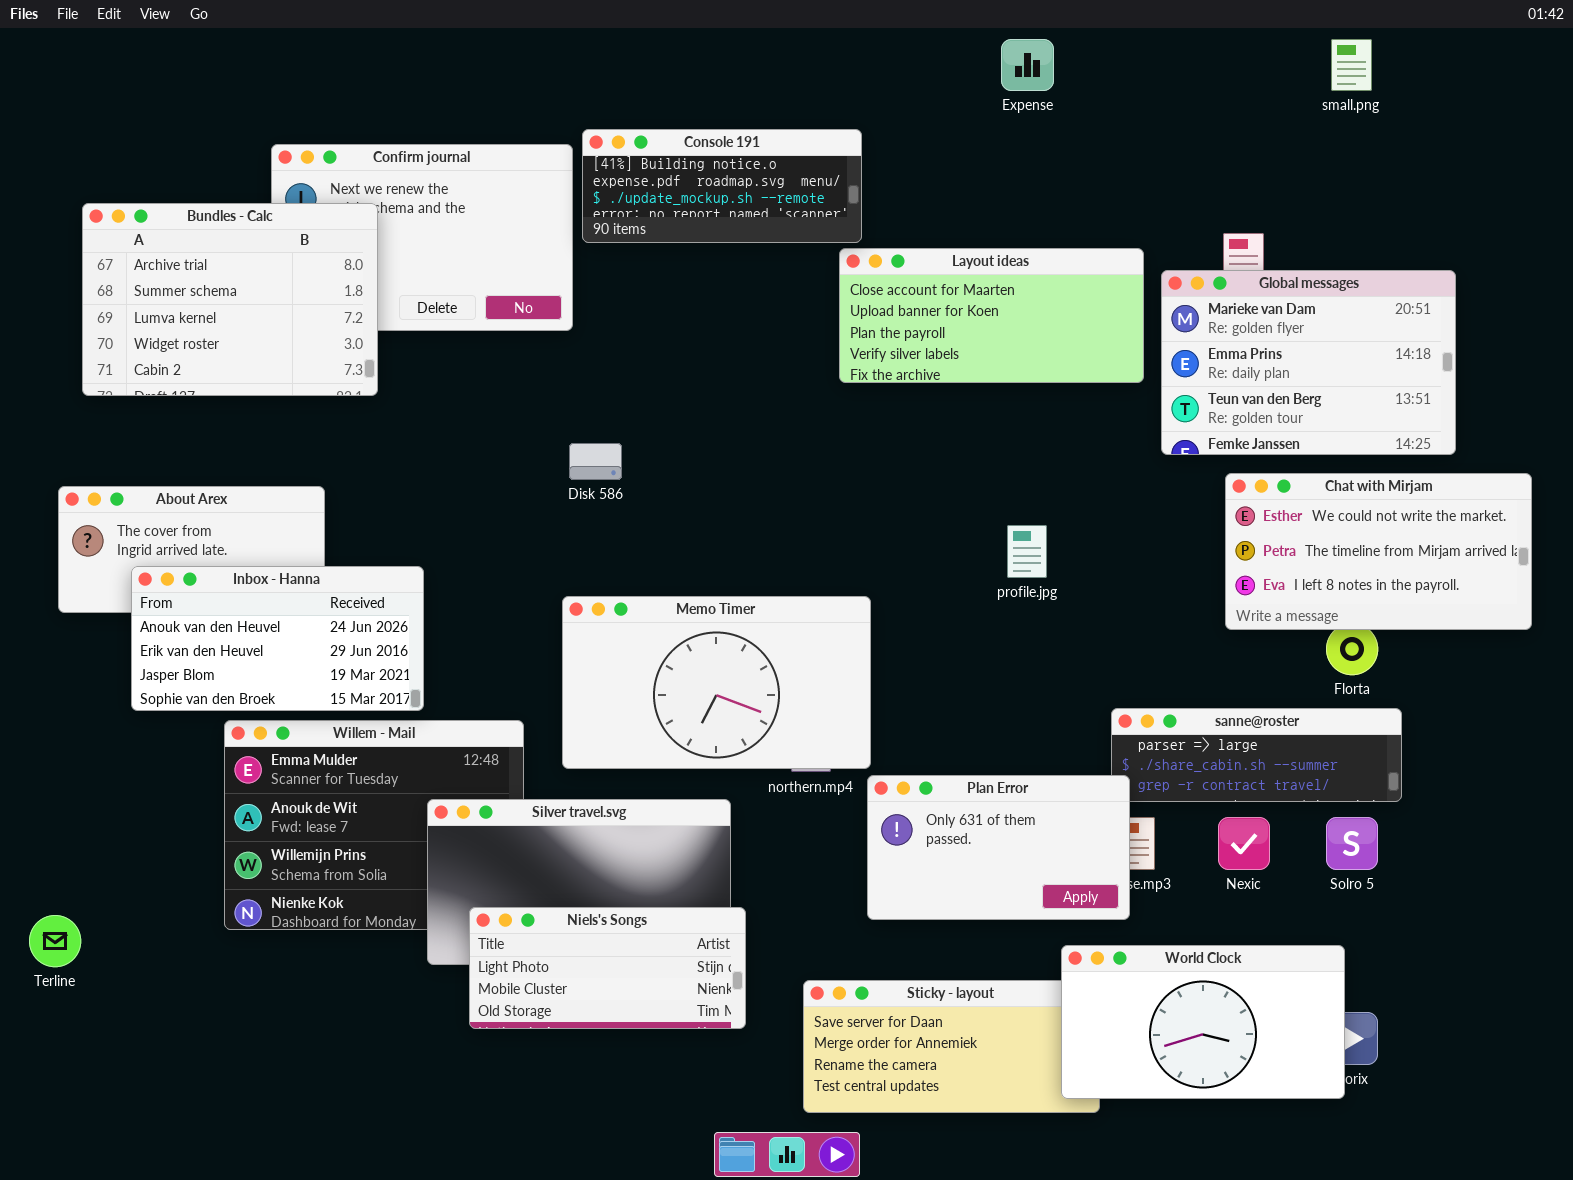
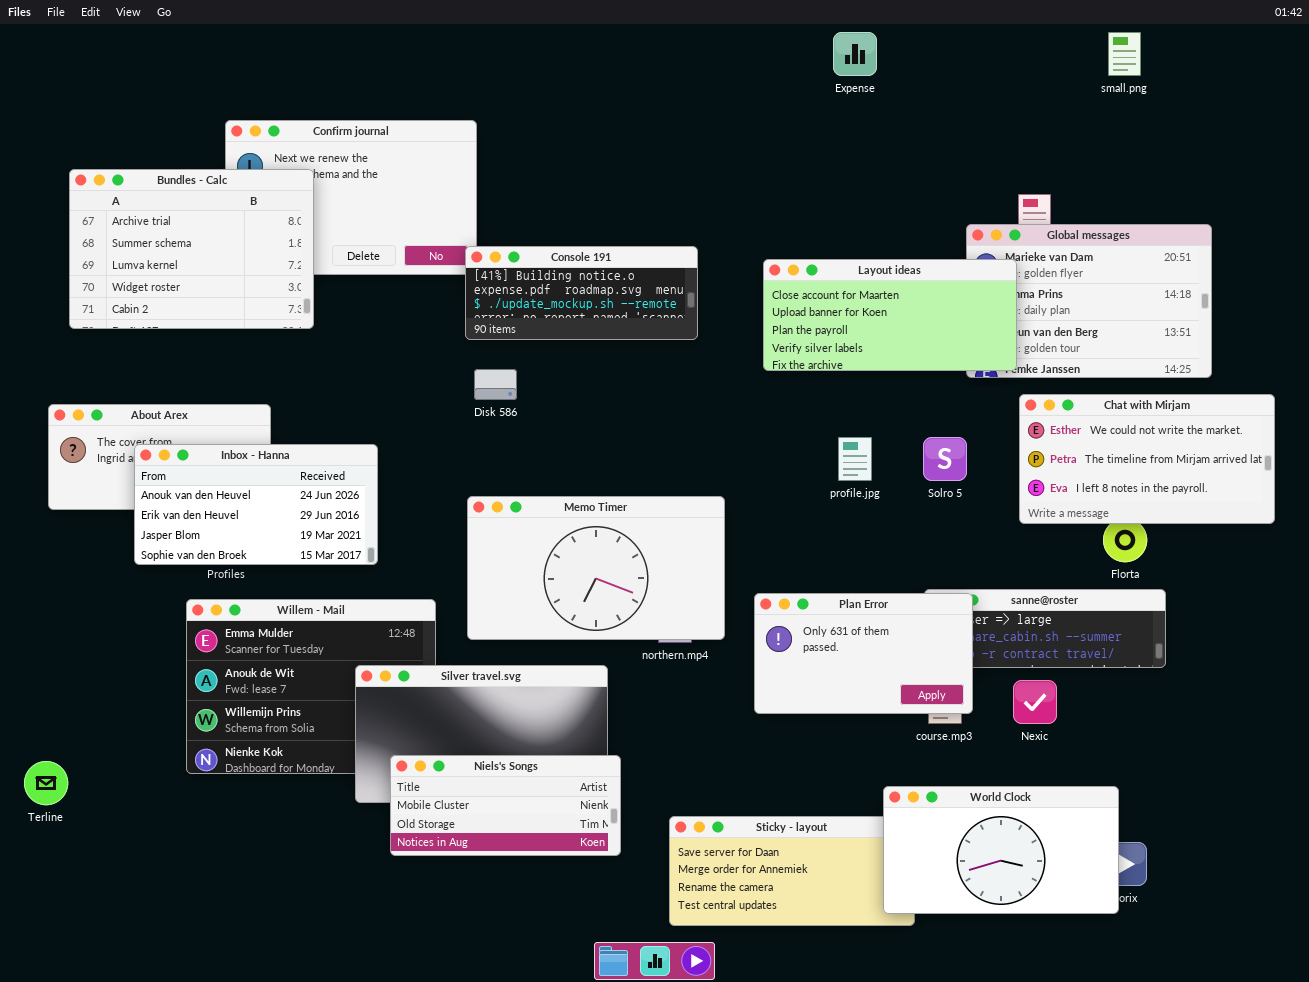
Console 191: [582,129,862,243] -> [465,246,698,340], moved
Layout ideas: [839,248,1144,383] -> [763,259,1017,371], moved
Inbox - Hanna: [131,566,424,711] -> [134,444,378,565], moved
Plan Error: [867,775,1130,920] -> [754,593,973,714], moved
Solro 5: [1326,817,1378,870] -> [923,437,967,481], moved
Niels's Songs: [469,907,746,1029] -> [390,755,621,856], scrolled down 1 row

